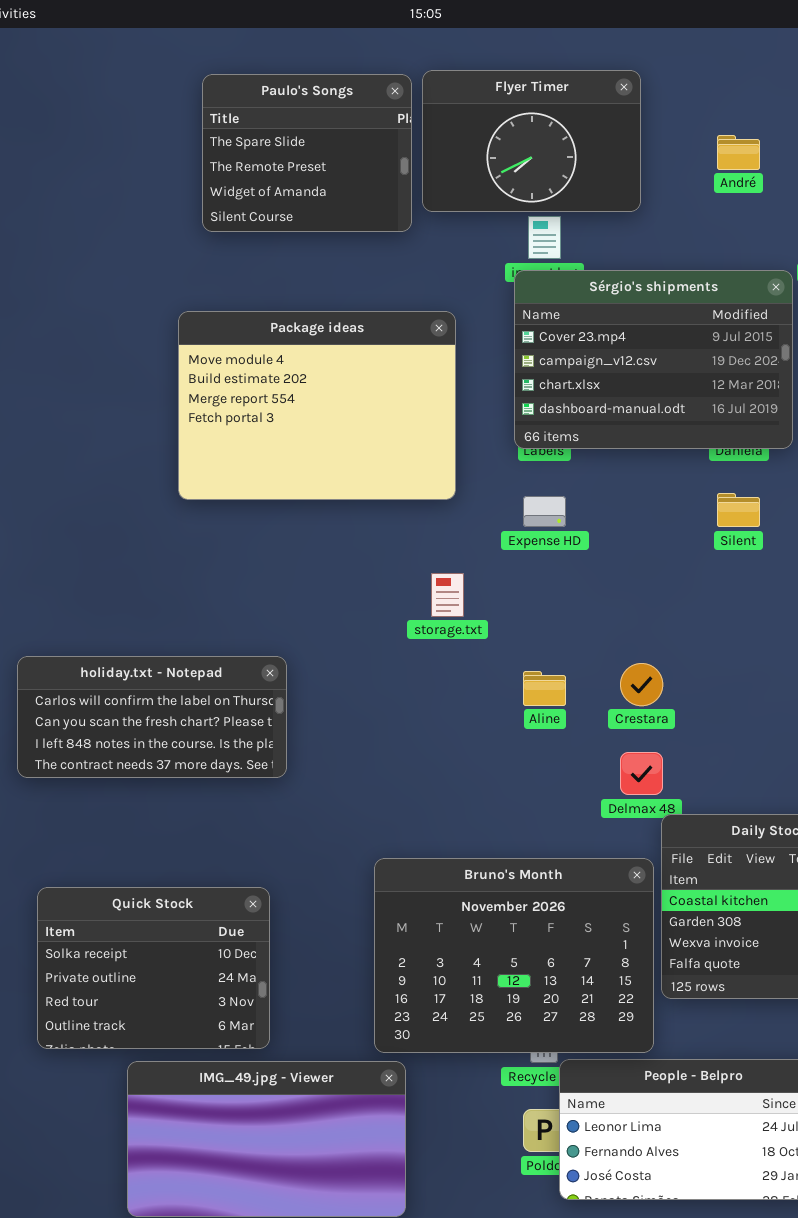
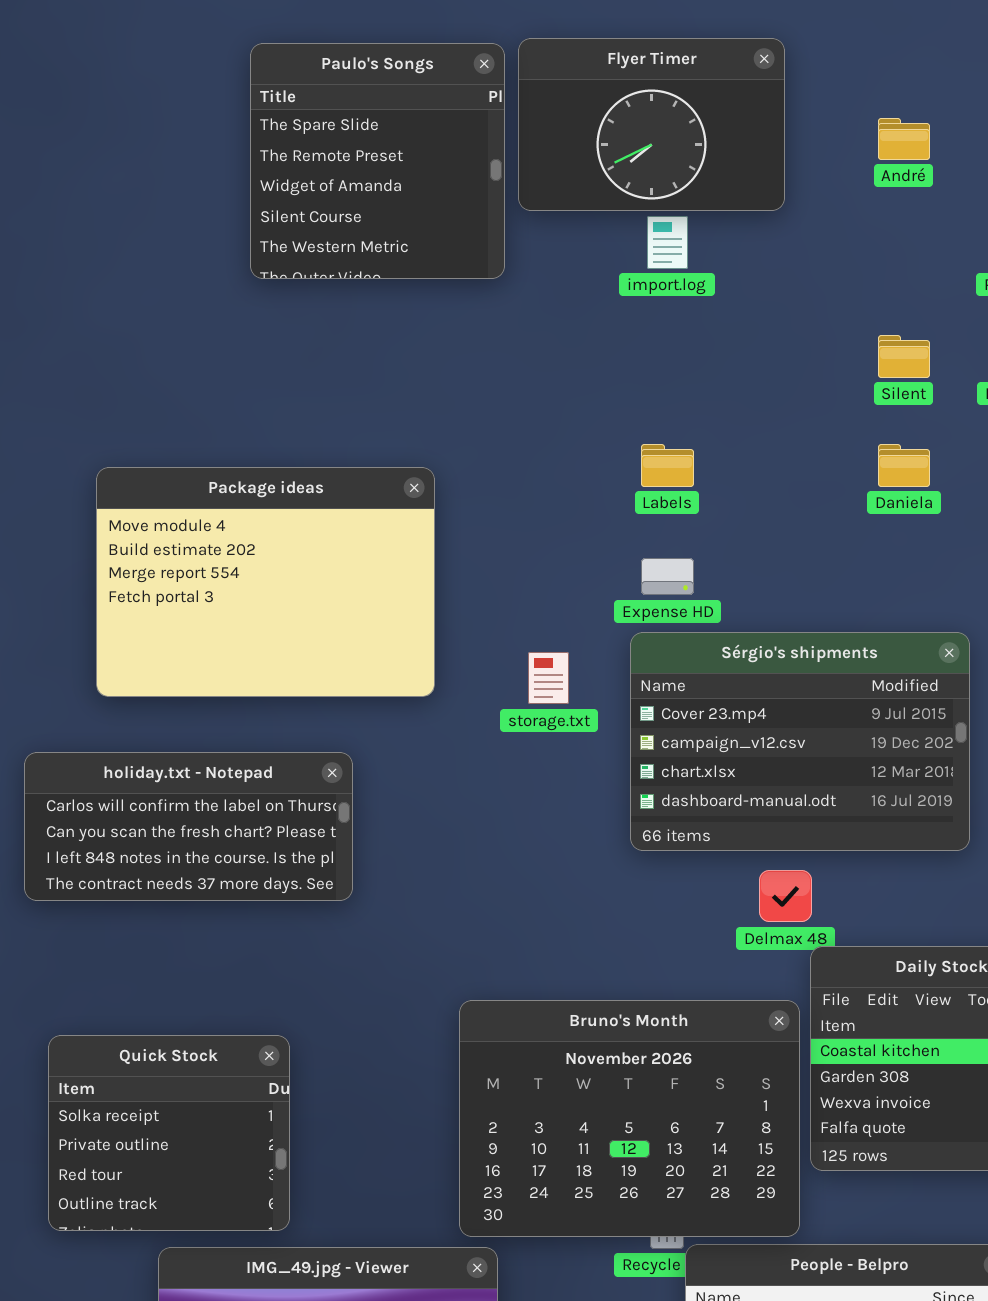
Paulo's Songs: [202,74,412,232] -> [250,43,505,279], resized
Sérgio's shipments: [514,270,793,449] -> [630,632,970,851], moved
Package ideas: [178,311,456,500] -> [96,467,435,697], moved
Silent: [717,493,760,527] -> [878,335,930,378], moved
Quick Stock: [37,887,270,1049] -> [48,1035,290,1231], resized

